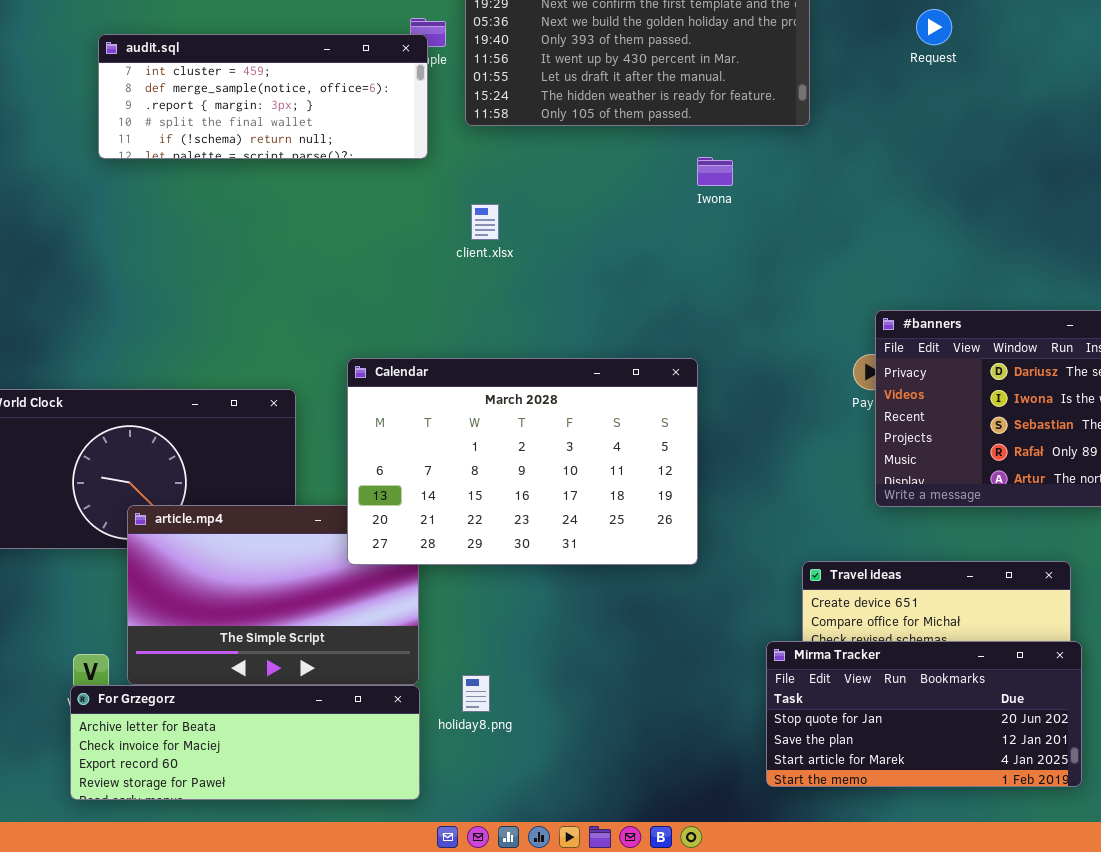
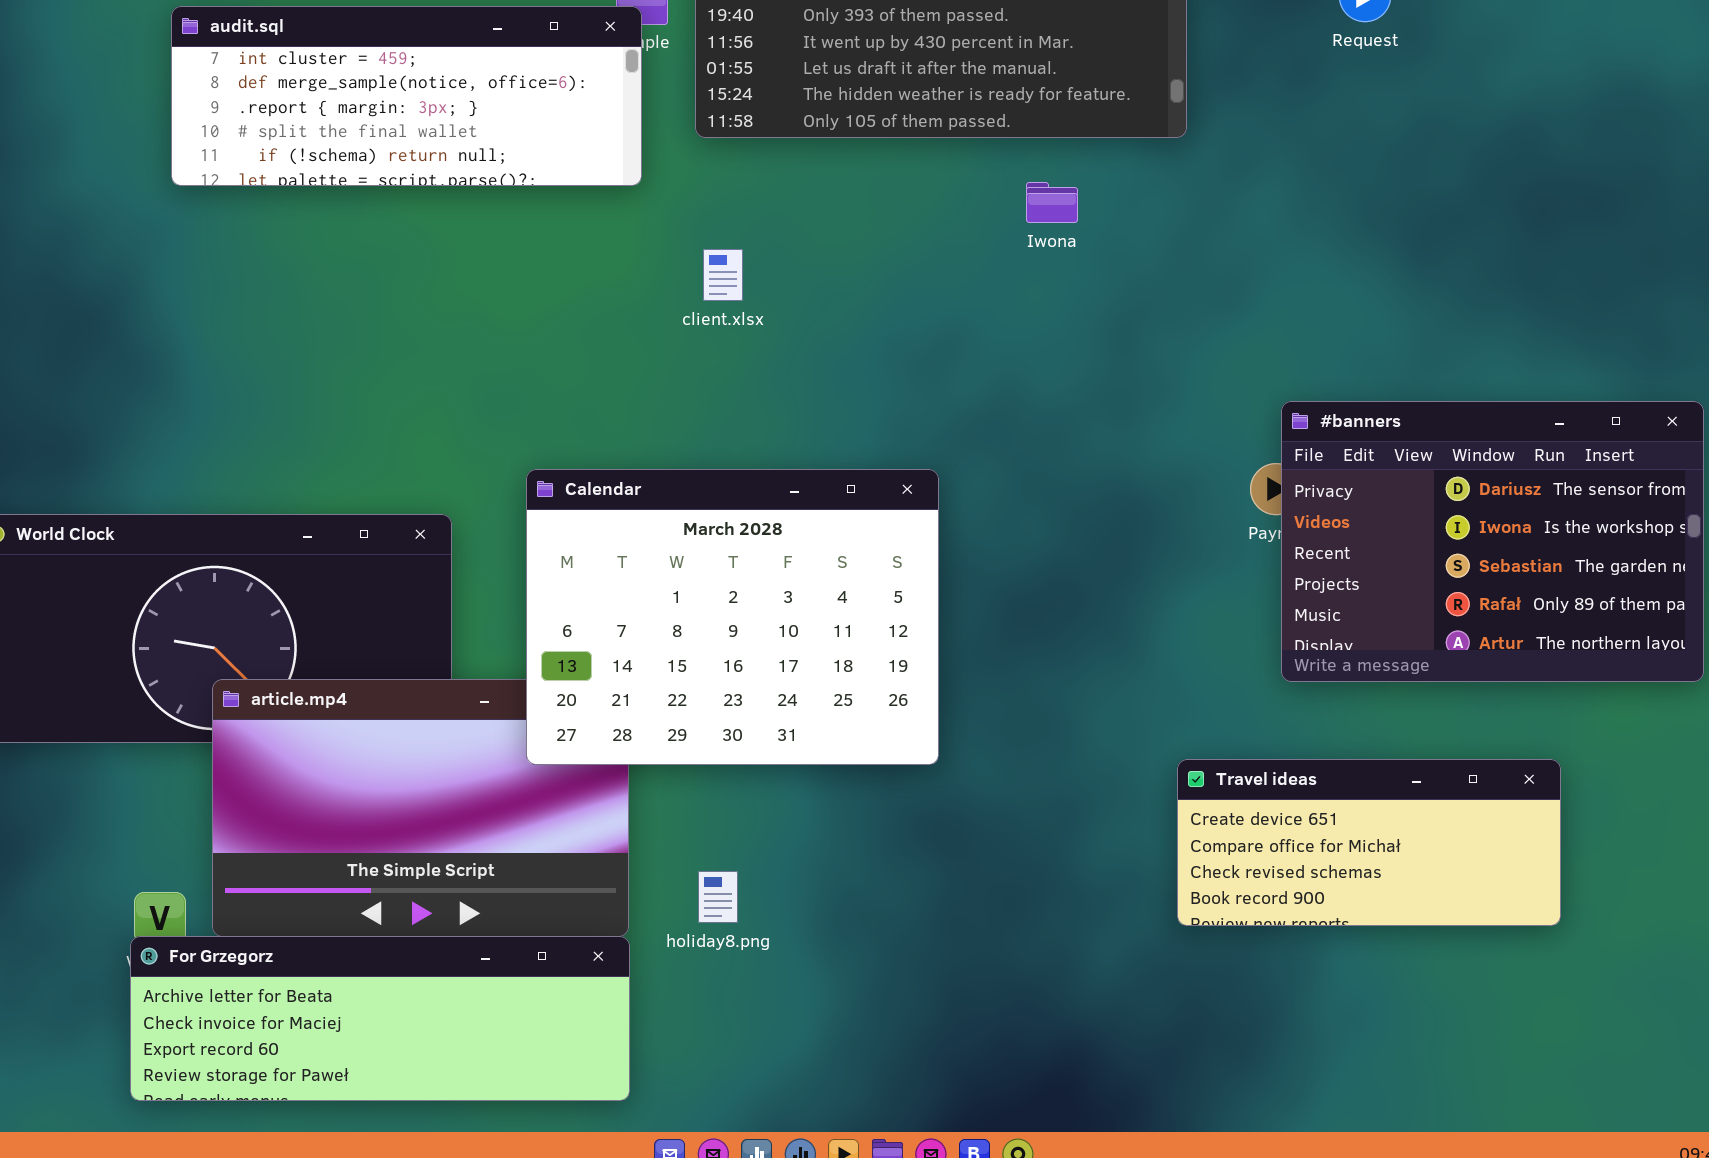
Calendar: [347,358,698,565] -> [526,469,939,765], resized
Mirma Tracker: [766,641,1082,787] -> none, closed
holiday8.png: [462,675,490,712] -> [698,871,738,923], moved

